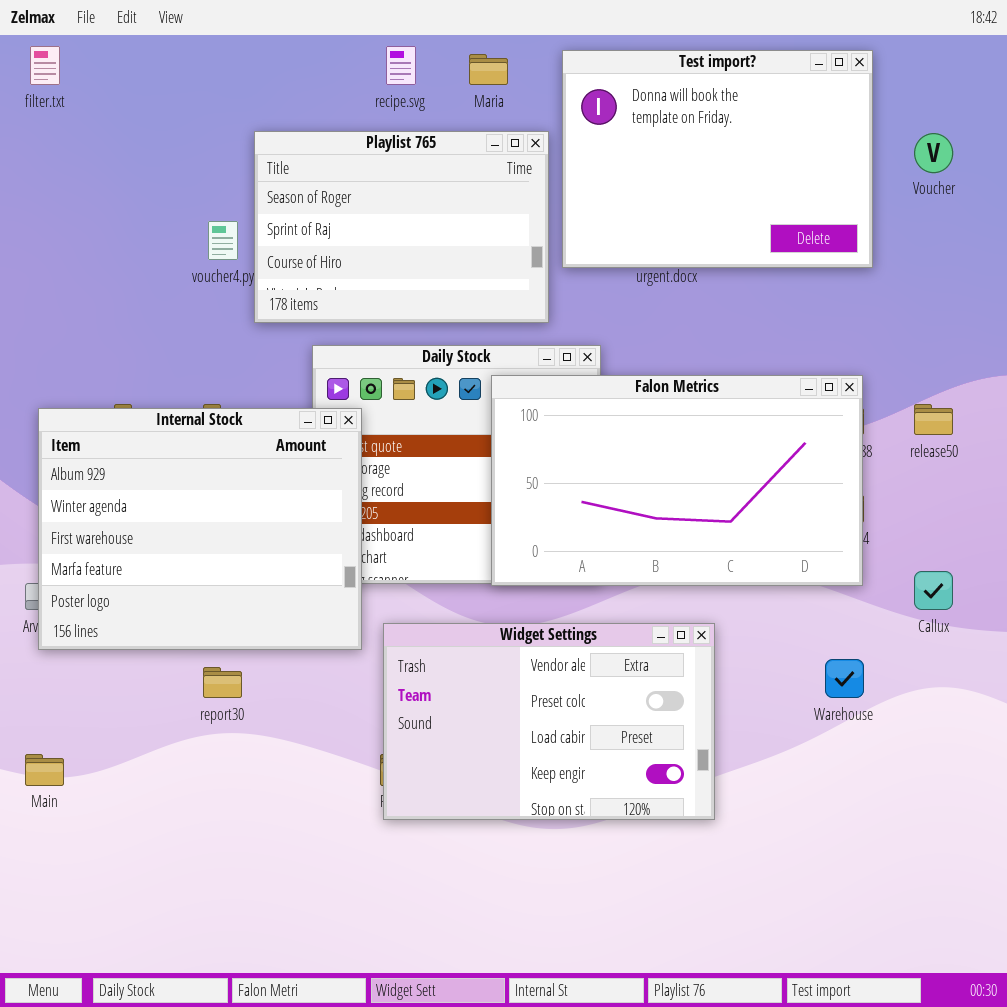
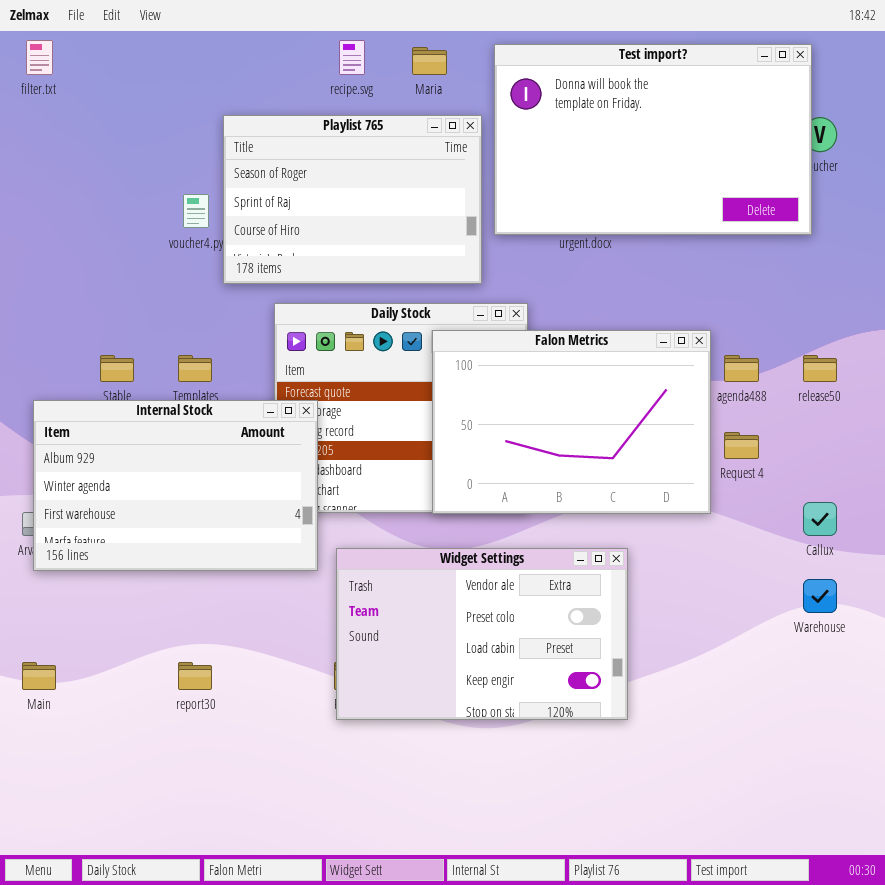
Test import?: [562,50,873,268] -> [494,44,812,235], resized
Falon Metrics: [491,375,863,586] -> [432,330,711,514], resized
Internal Stock: [38,408,362,650] -> [33,400,318,571], resized
Warehouse: [825,659,864,698] -> [803,579,837,613], moved
report30: [203,667,242,698] -> [178,662,212,690], moved

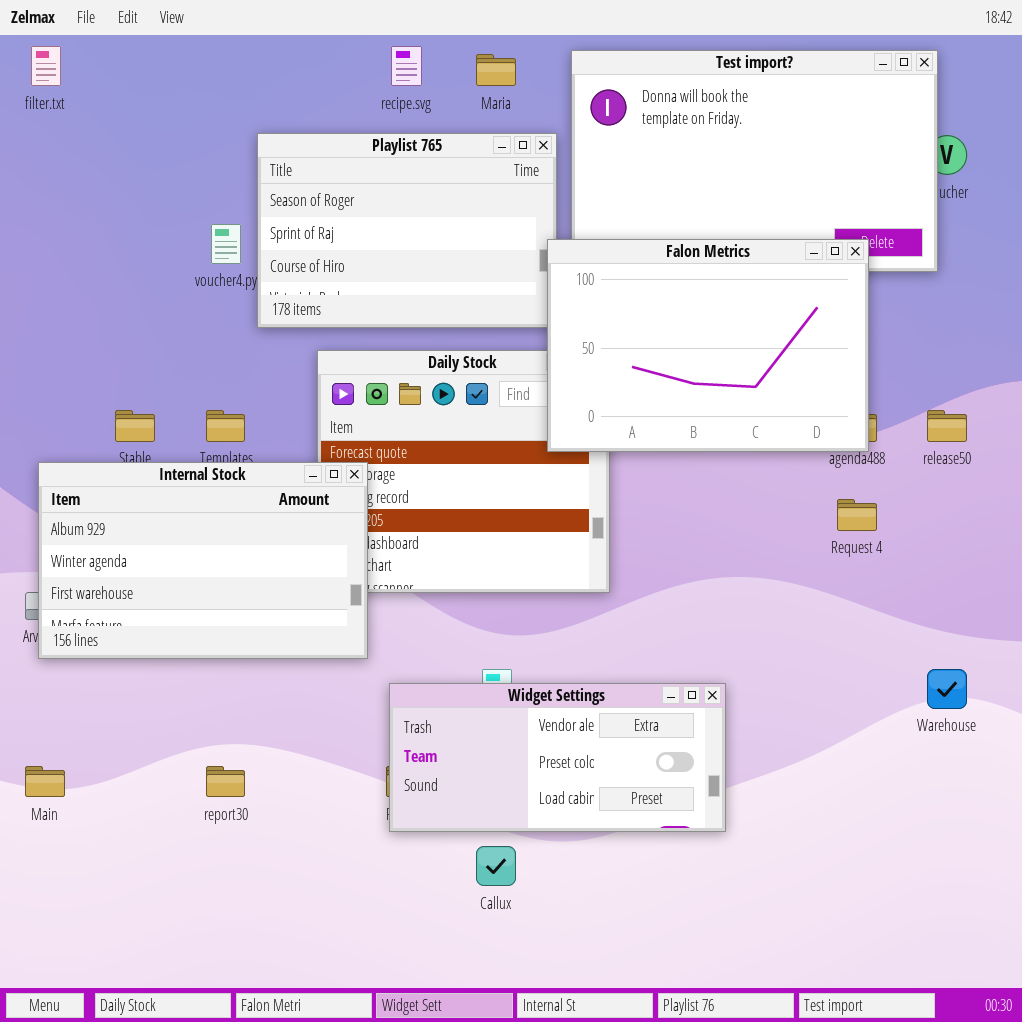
Falon Metrics: [432,330,711,514] -> [547,239,869,452], moved
Callux: [803,502,837,536] -> [476,846,516,886], moved
Widget Settings: [336,548,628,720] -> [389,683,726,832], resized

